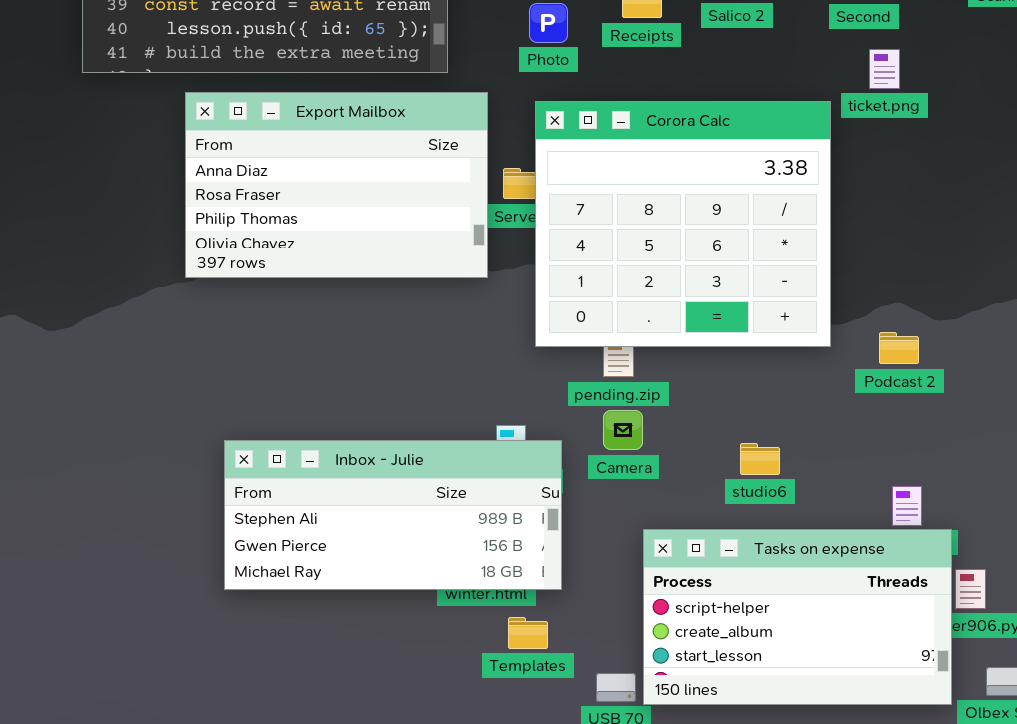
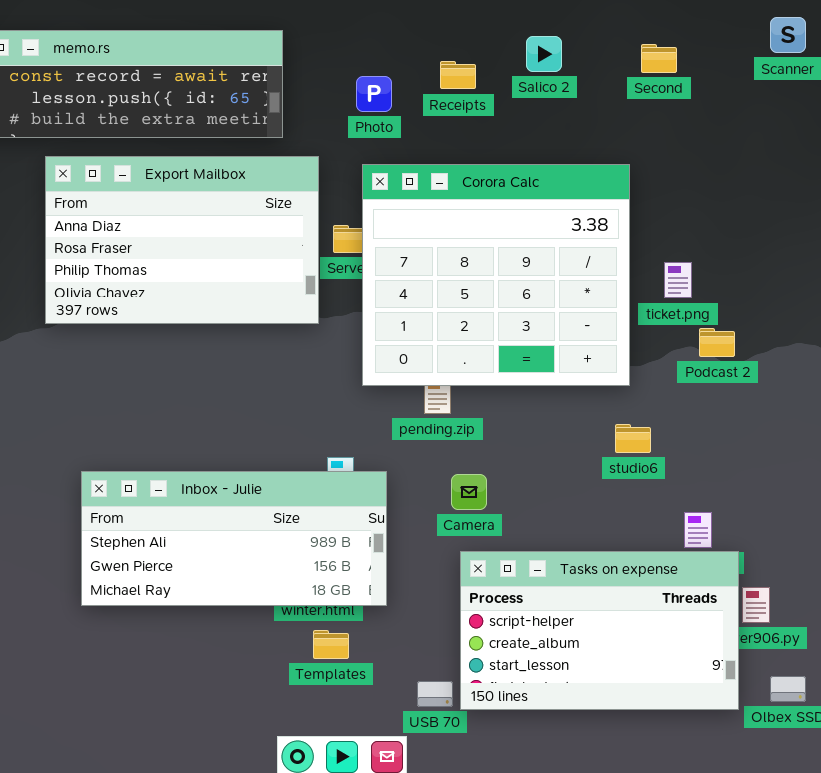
ticket.png: [869,49,900,89] -> [664,262,692,298], moved
Podcast 2: [879,332,919,364] -> [699,328,735,357], moved
Camera: [603,410,643,450] -> [451,474,487,510], moved
studio6: [740,443,780,475] -> [615,424,651,453], moved
Templates: [508,617,548,649] -> [313,630,349,659], moved

